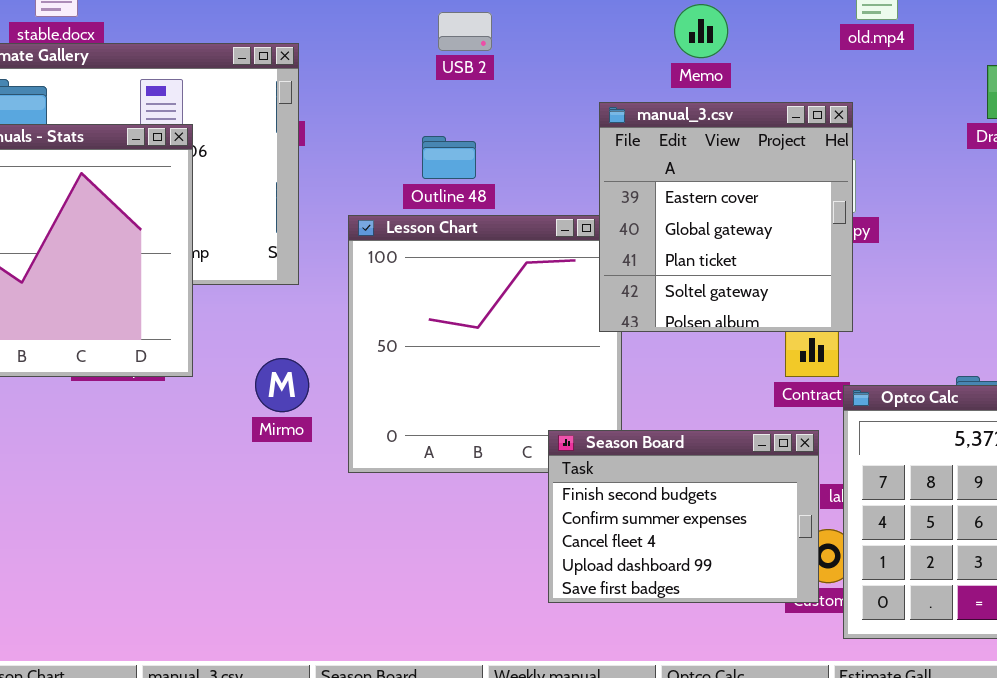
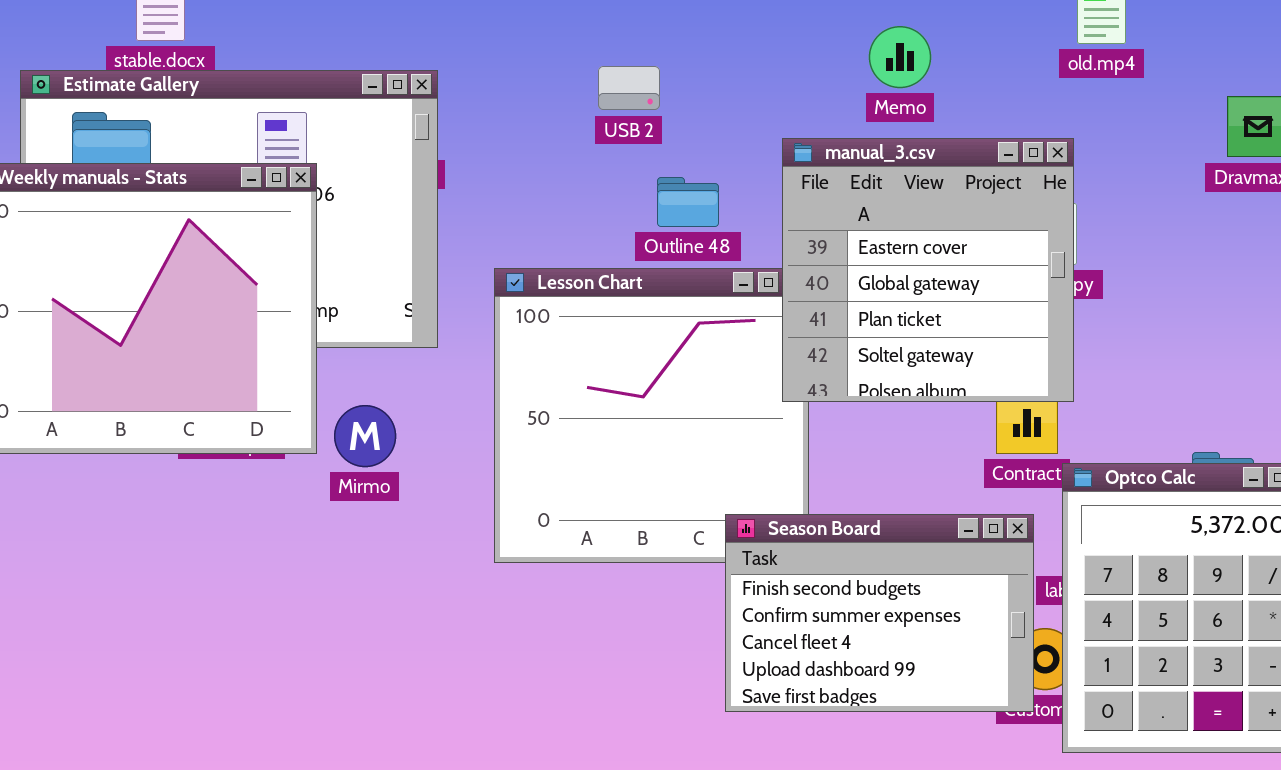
USB 2: [438,12,492,51] -> [598,66,660,110], moved
Outline 48: [422,136,476,179] -> [657,177,719,227], moved
Mirmo: [255,358,309,412] -> [334,405,396,467], moved

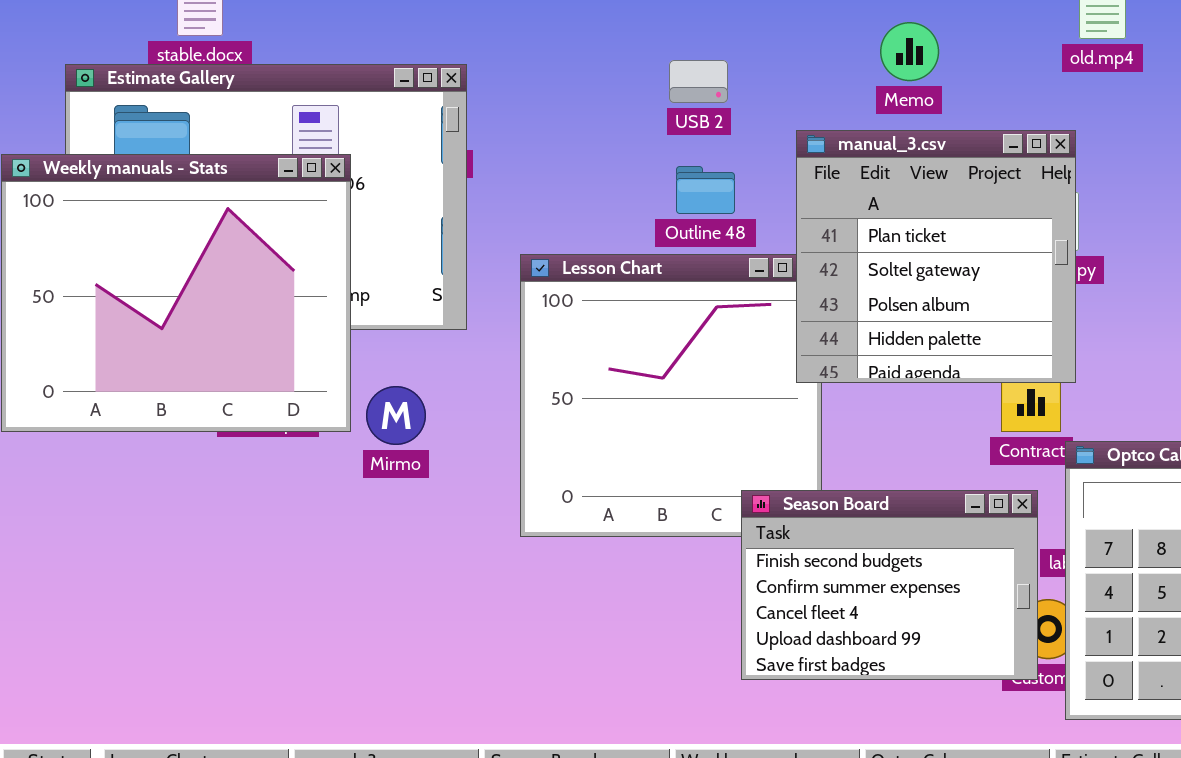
USB 2: [598,66,660,110] -> [669,60,728,103], moved
manual_3.csv: [782,138,1074,402] -> [796,130,1076,383], scrolled down 2 rows

